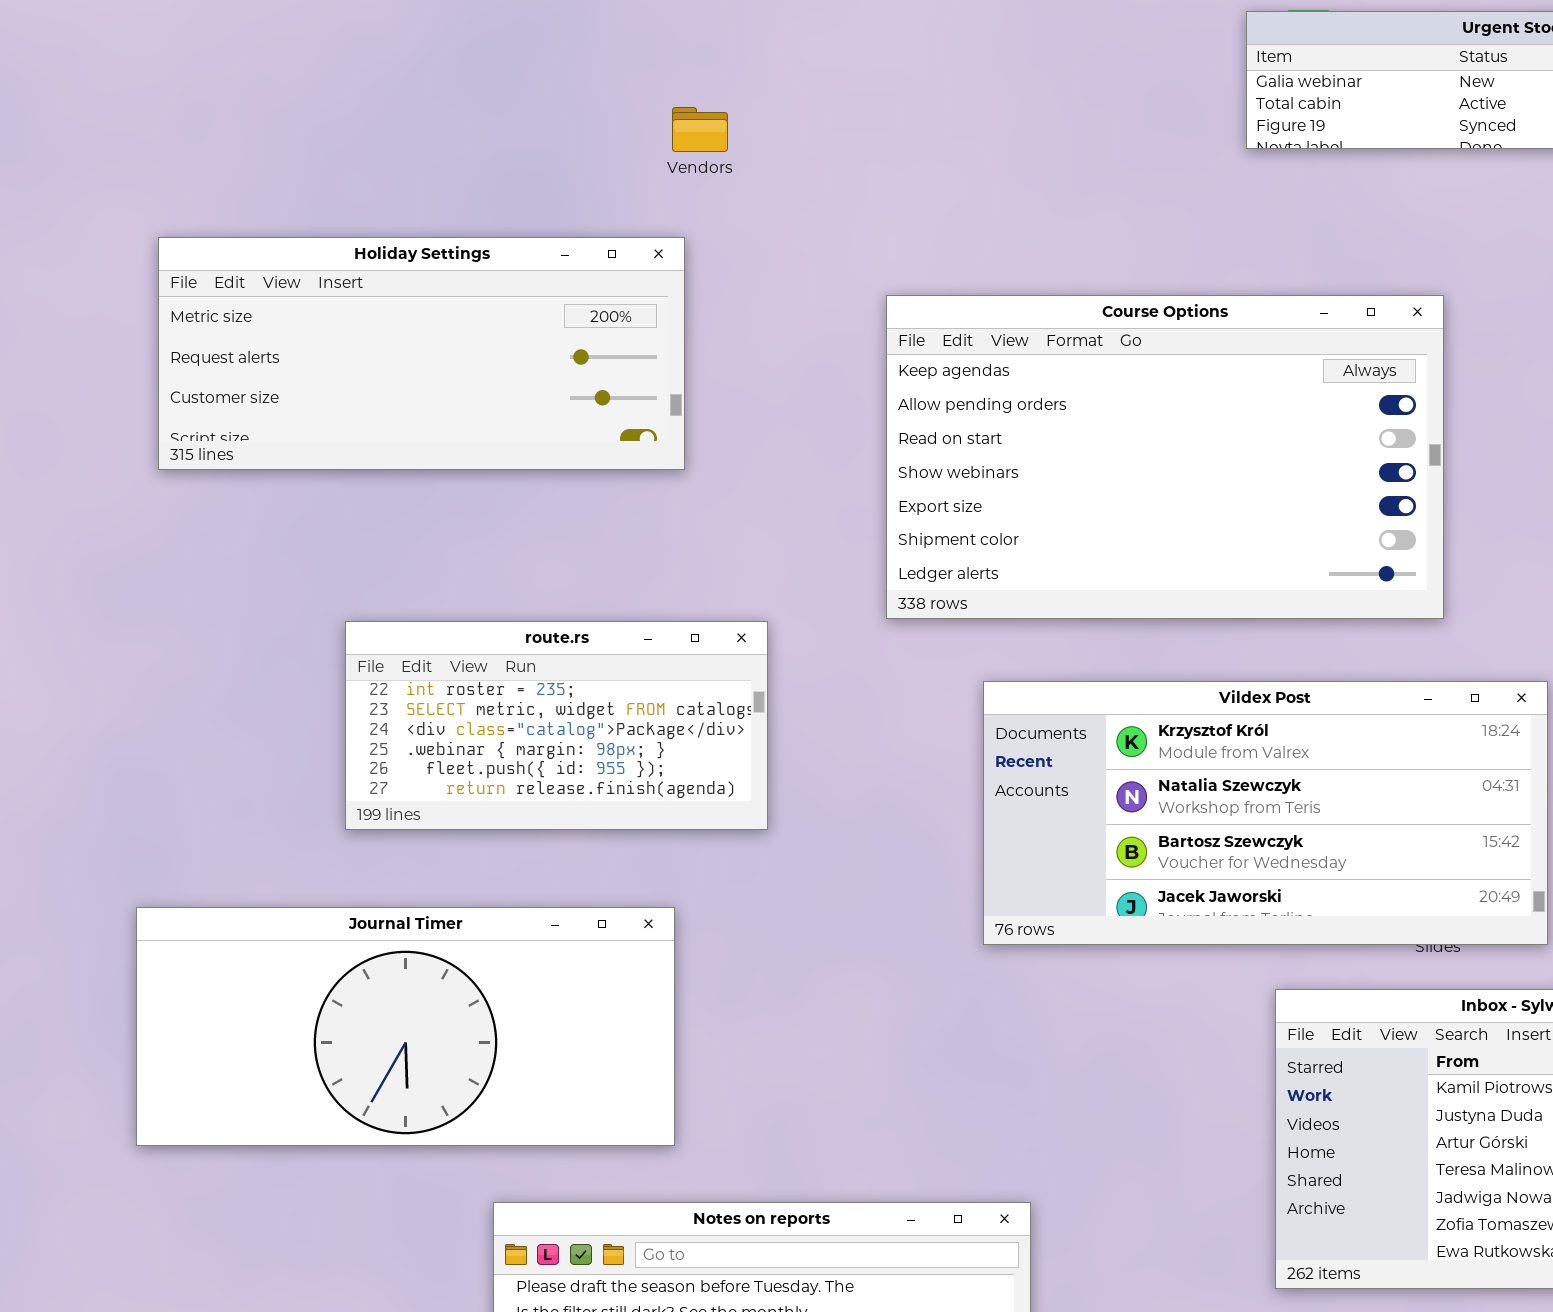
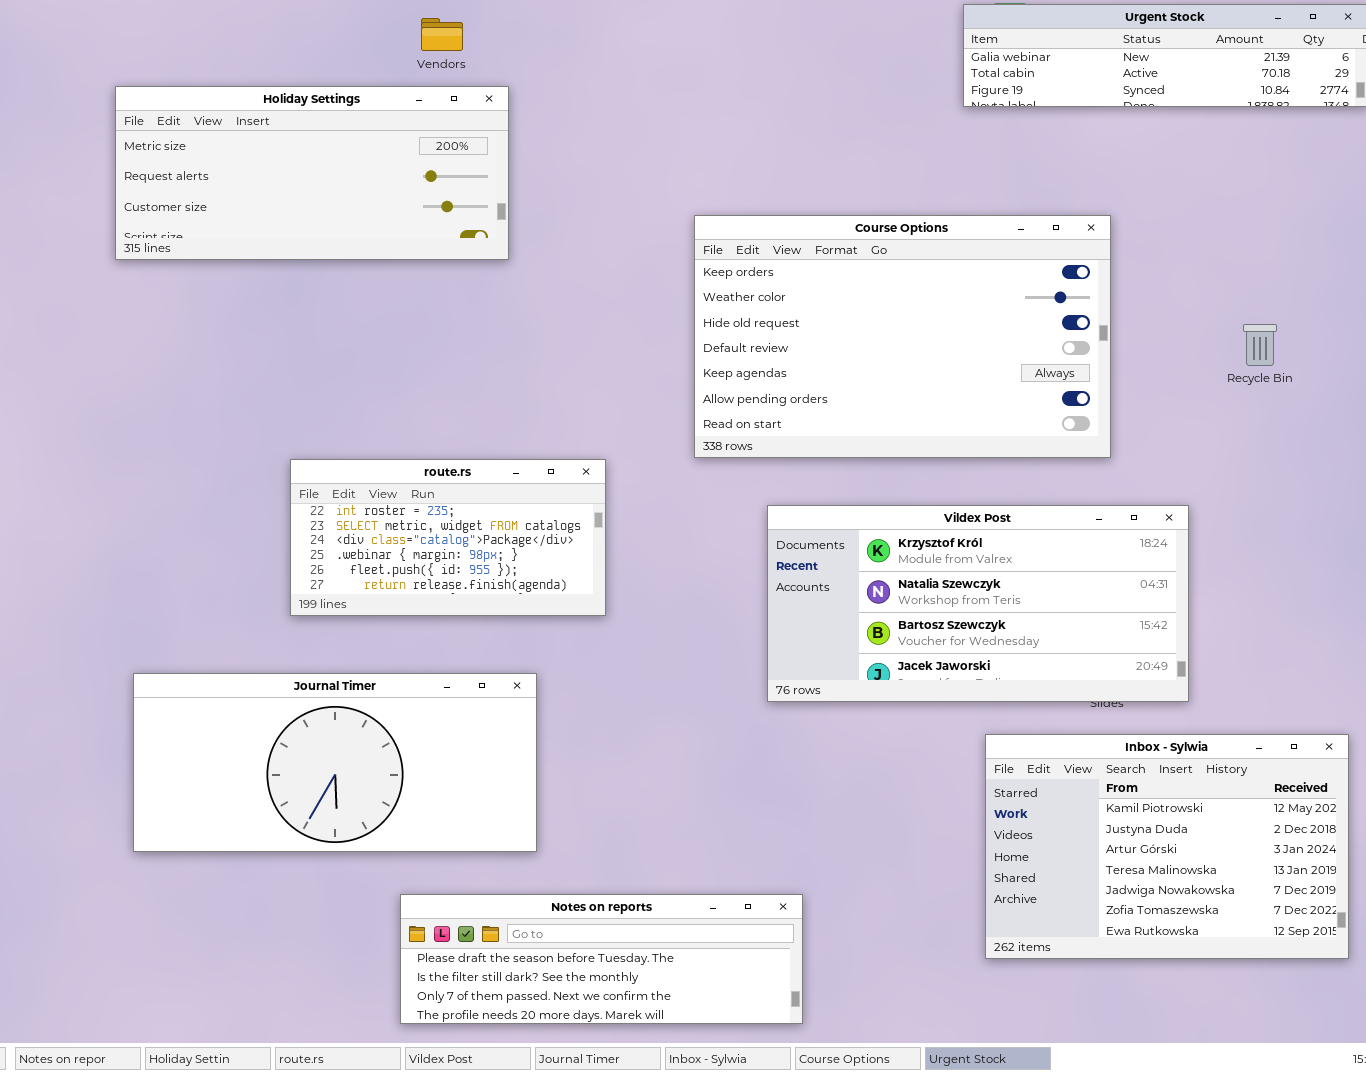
Vendors: [672,107,728,152] -> [421,18,463,51], moved
Holiday Settings: [158,237,685,470] -> [115,86,509,260], moved
Course Options: [886,295,1444,619] -> [694,215,1111,458], scrolled up 4 rows

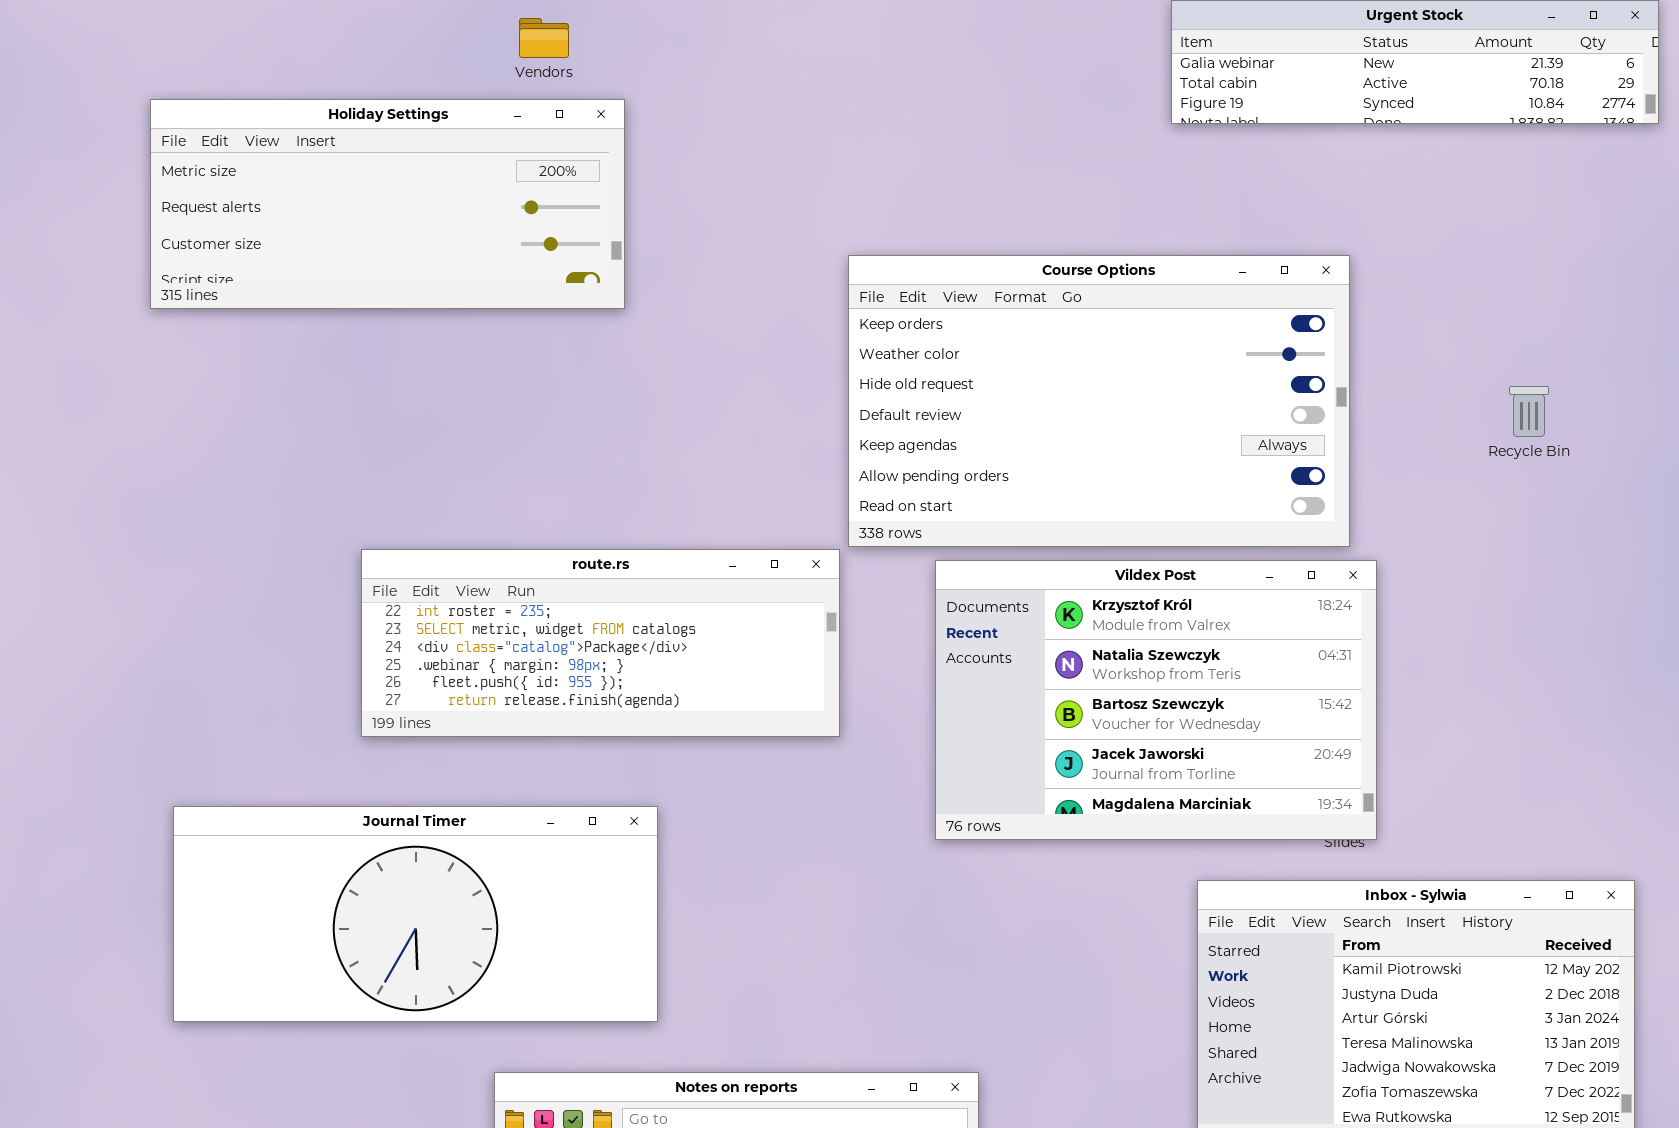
route.rs: [290,459,606,616] -> [361,549,840,737], resized
Vildex Post: [767,505,1189,702] -> [935,560,1377,840], resized

